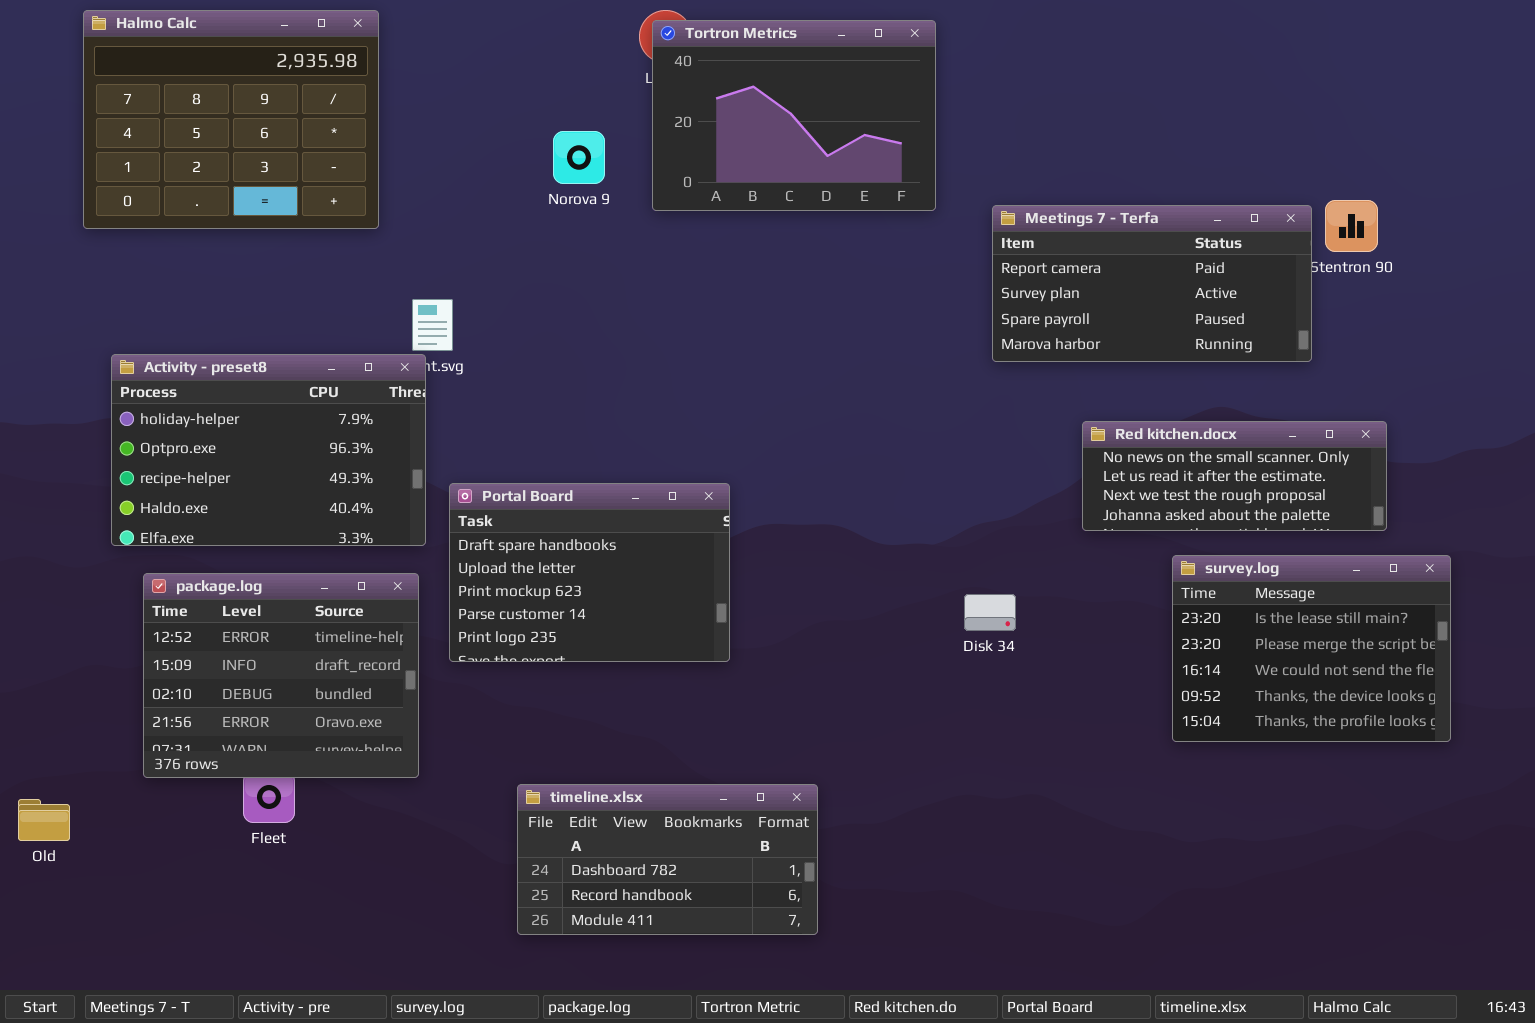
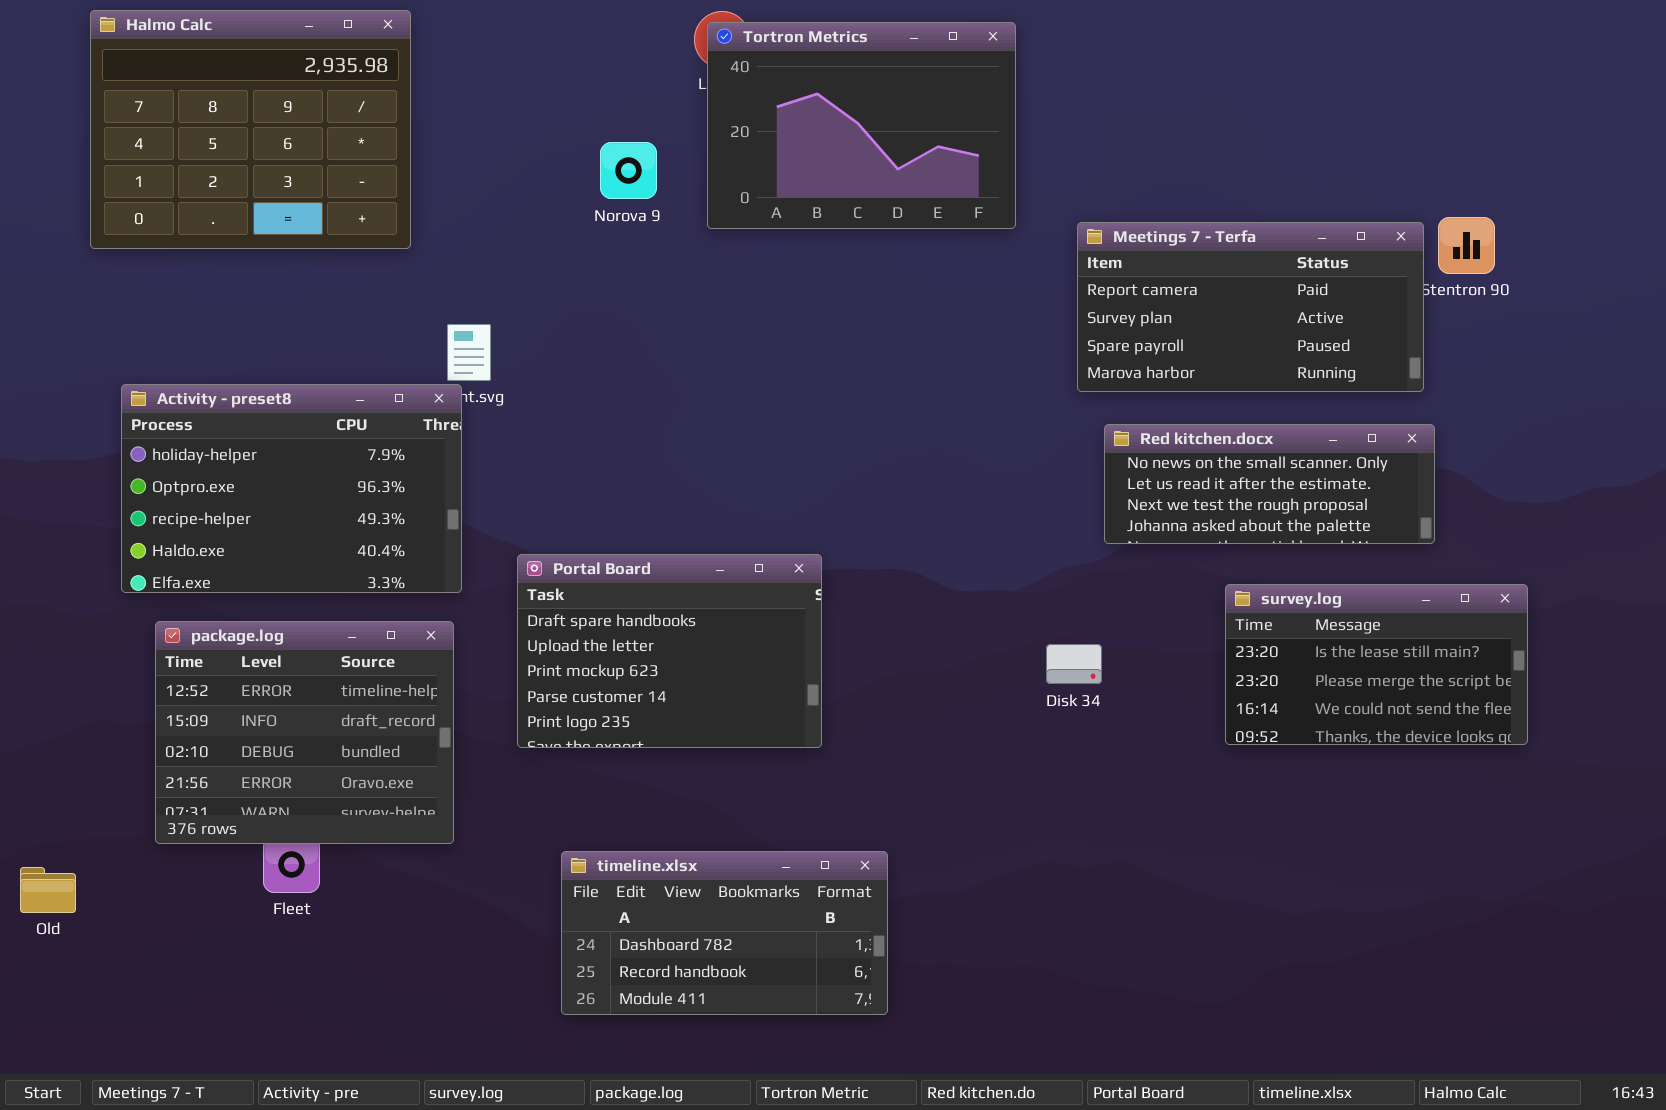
Red kitchen.docx: [1082,421,1387,531] -> [1104,424,1435,544], moved
Portal Board: [449,483,730,662] -> [517,554,822,748], moved
survey.log: [1172,555,1451,742] -> [1225,584,1528,745], moved, resized

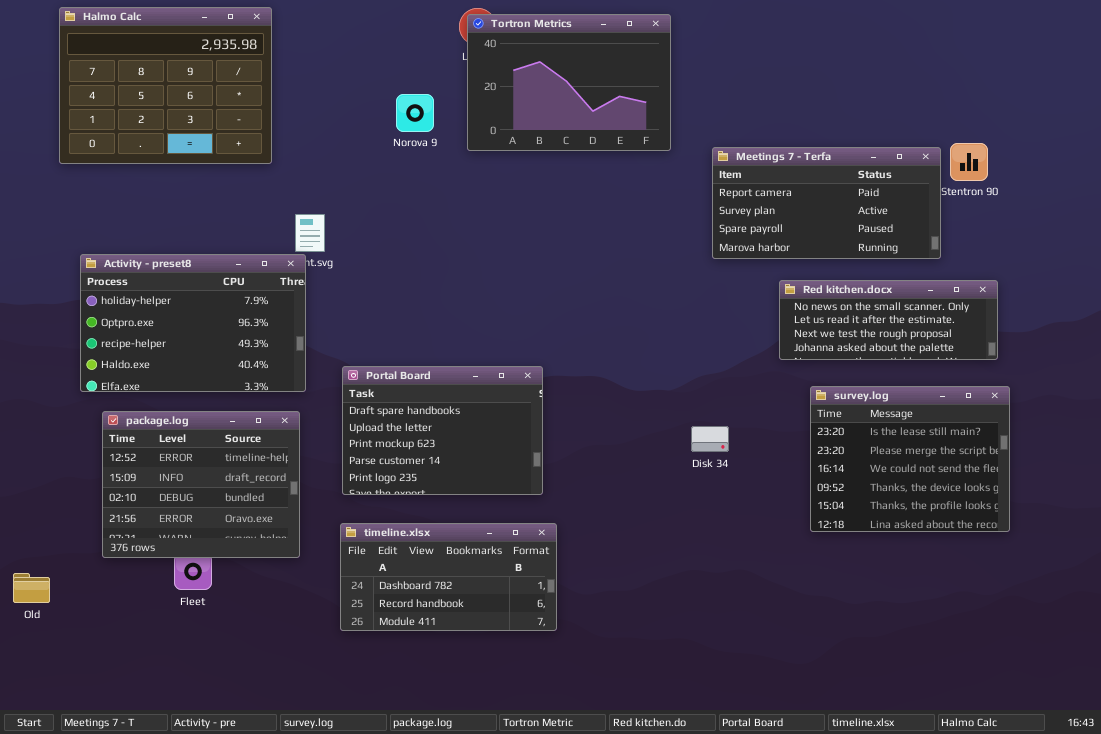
Red kitchen.docx: [1104,424,1435,544] -> [779,280,998,360], moved
survey.log: [1225,584,1528,745] -> [810,386,1010,532], resized
timeline.xlsx: [561,851,888,1015] -> [340,523,557,631], moved

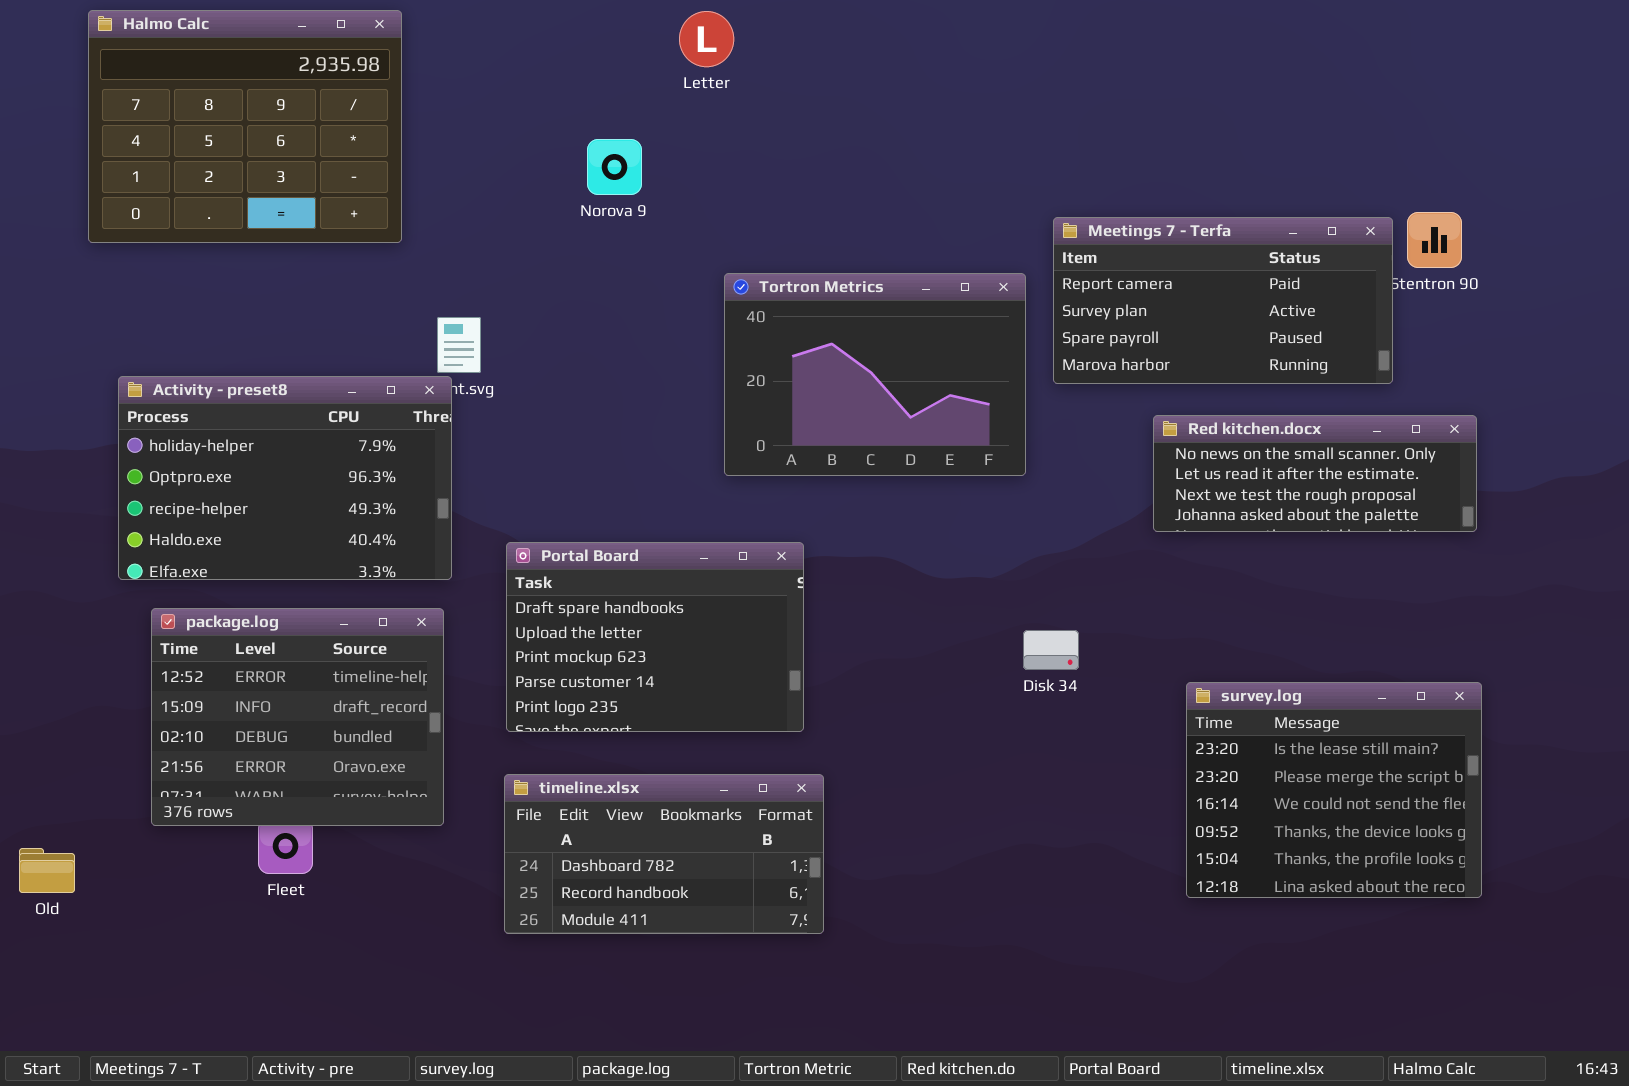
Tortron Metrics: [467,14,671,151] -> [724,273,1026,476], moved
survey.log: [810,386,1010,532] -> [1186,682,1482,898], moved

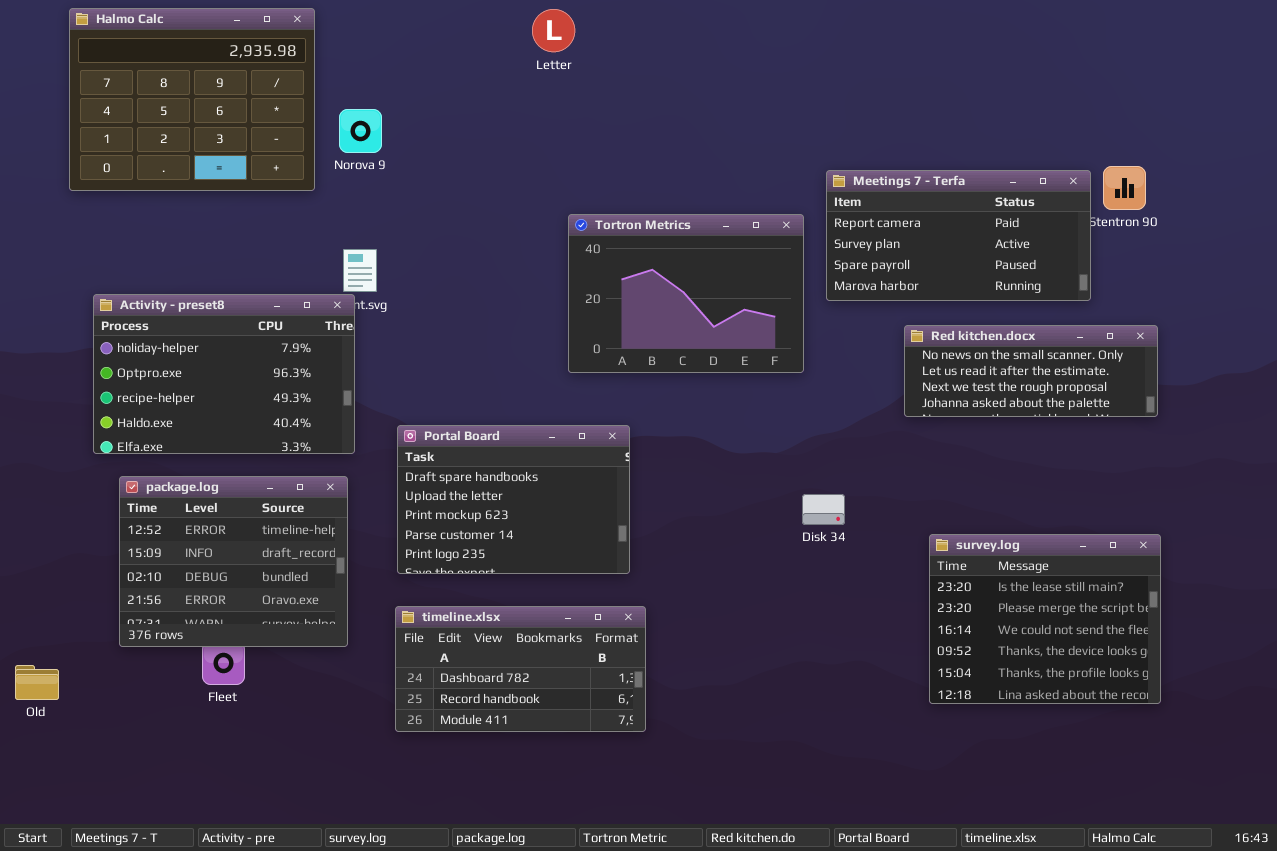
Norova 9: [587,139,642,195] -> [339,109,382,153], moved

